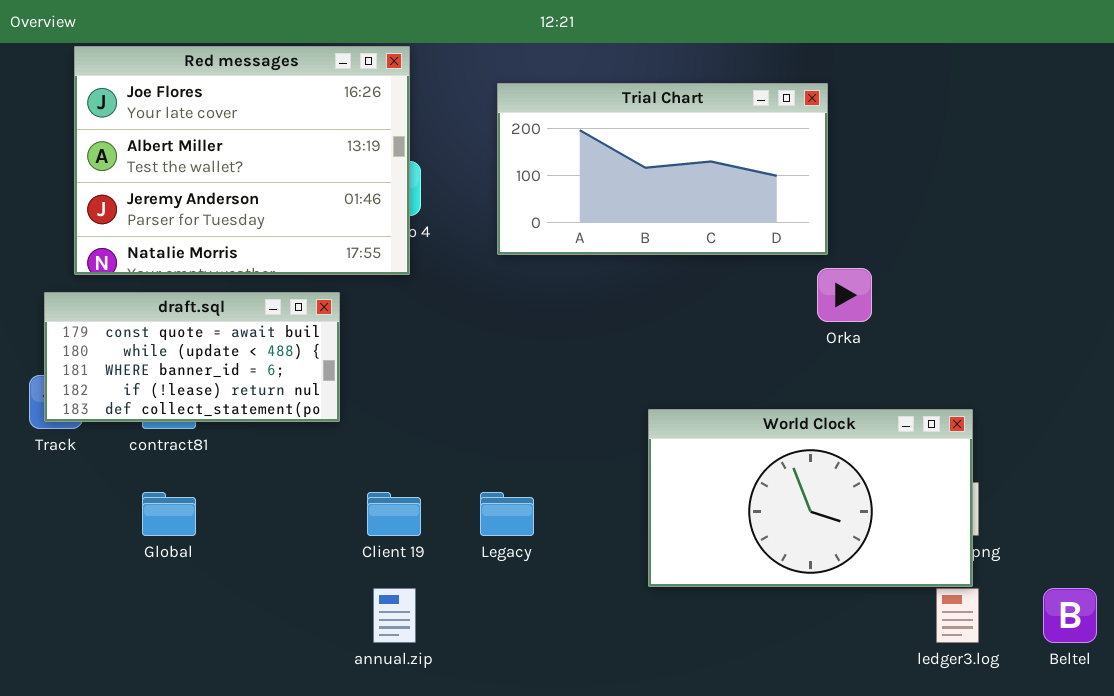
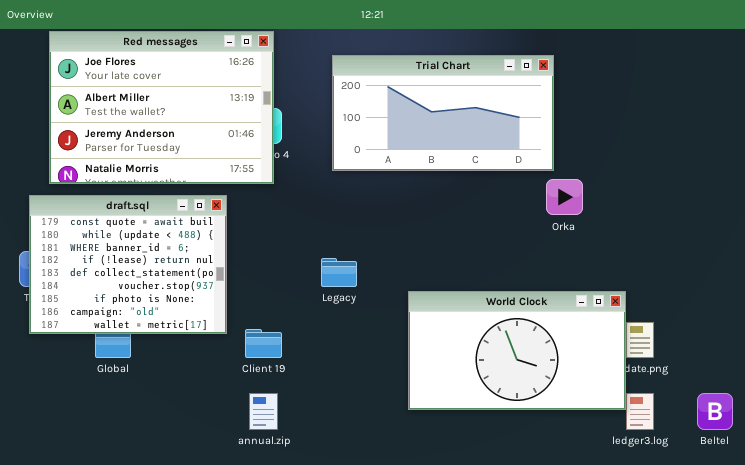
draft.sql: [44,292,340,422] -> [29,195,227,334], resized
World Clock: [648,409,973,587] -> [408,291,626,410], moved
Legacy: [480,492,534,536] -> [321,258,357,287], moved

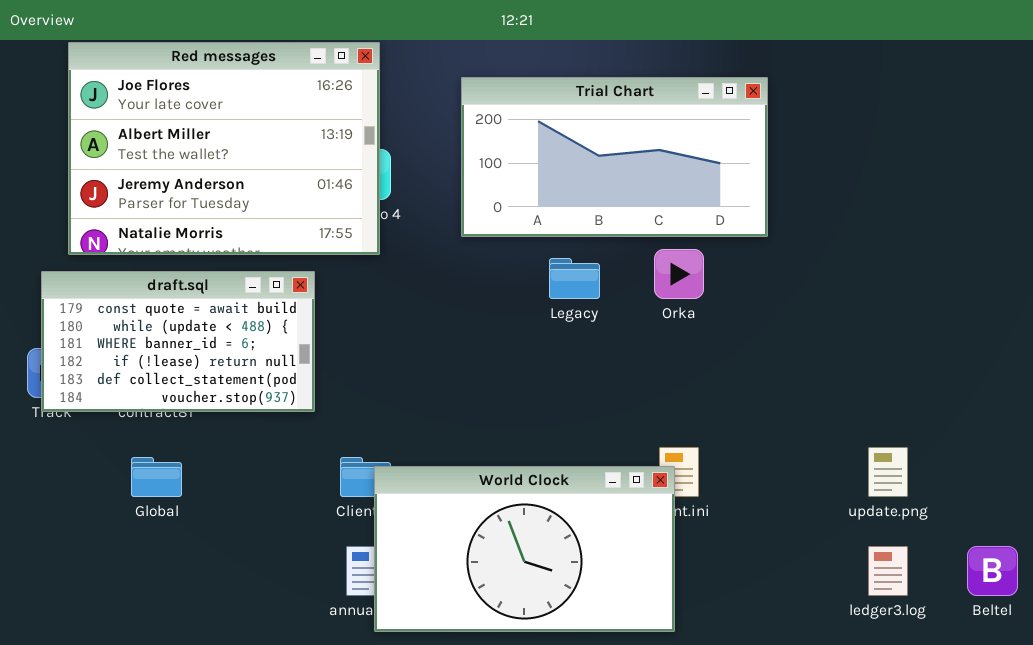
Orka: [546,179,583,215] -> [654,249,704,299], moved
draft.sql: [29,195,227,334] -> [41,271,315,412], resized
Legacy: [321,258,357,287] -> [549,258,600,299], moved
World Clock: [408,291,626,410] -> [374,466,675,632], moved

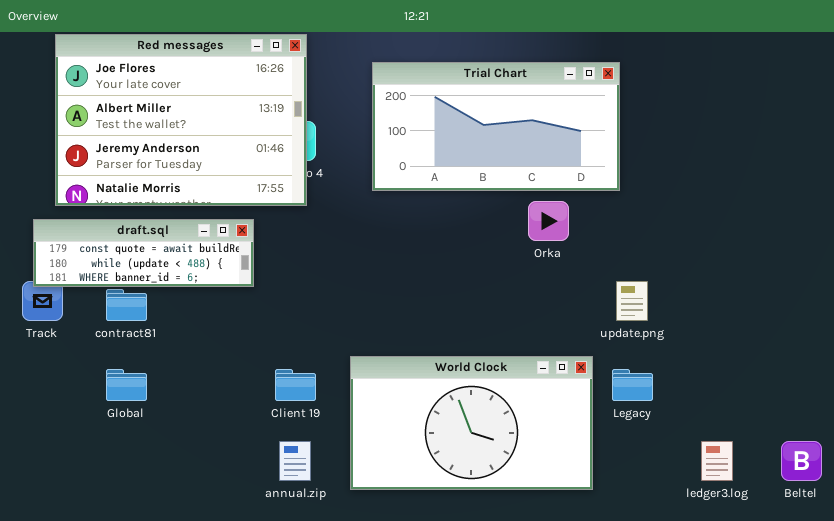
Legacy: [549,258,600,299] -> [612,369,653,401], moved
draft.sql: [41,271,315,412] -> [33,219,254,287], resized
update.png: [868,447,908,497] -> [616,281,648,321], moved
World Clock: [374,466,675,632] -> [350,356,593,490], moved

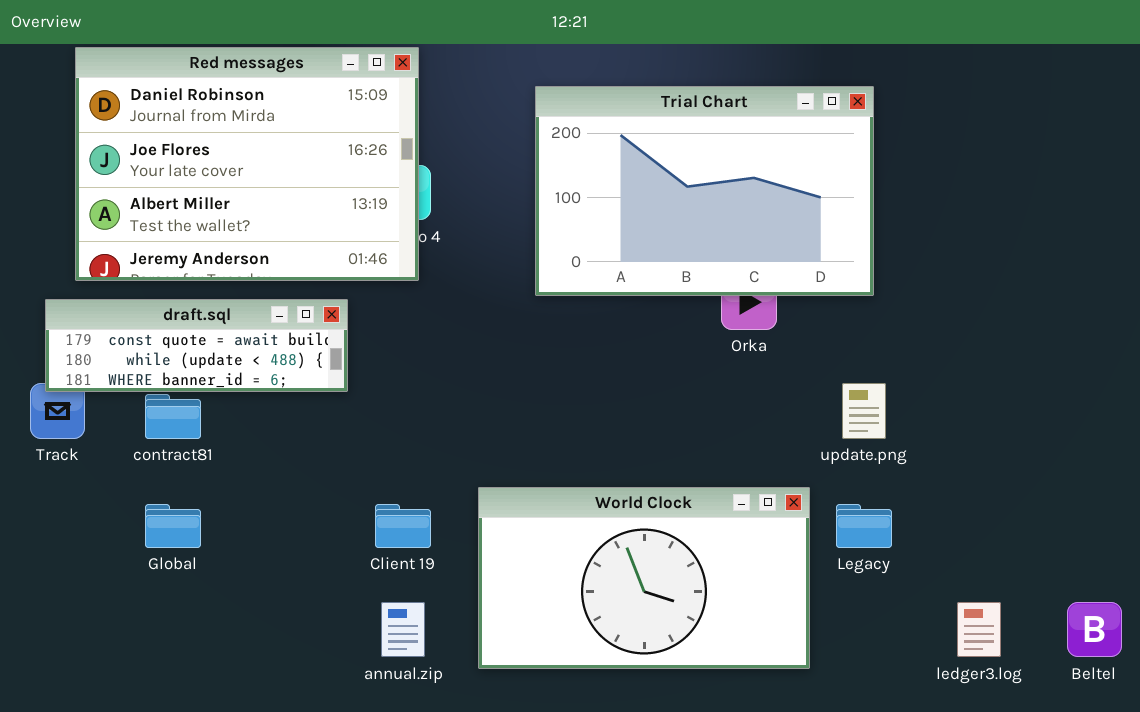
Red messages: [55,34,307,206] -> [75,47,419,281], scrolled up 1 row
Trial Chart: [372,62,620,191] -> [535,86,874,296], moved, resized

